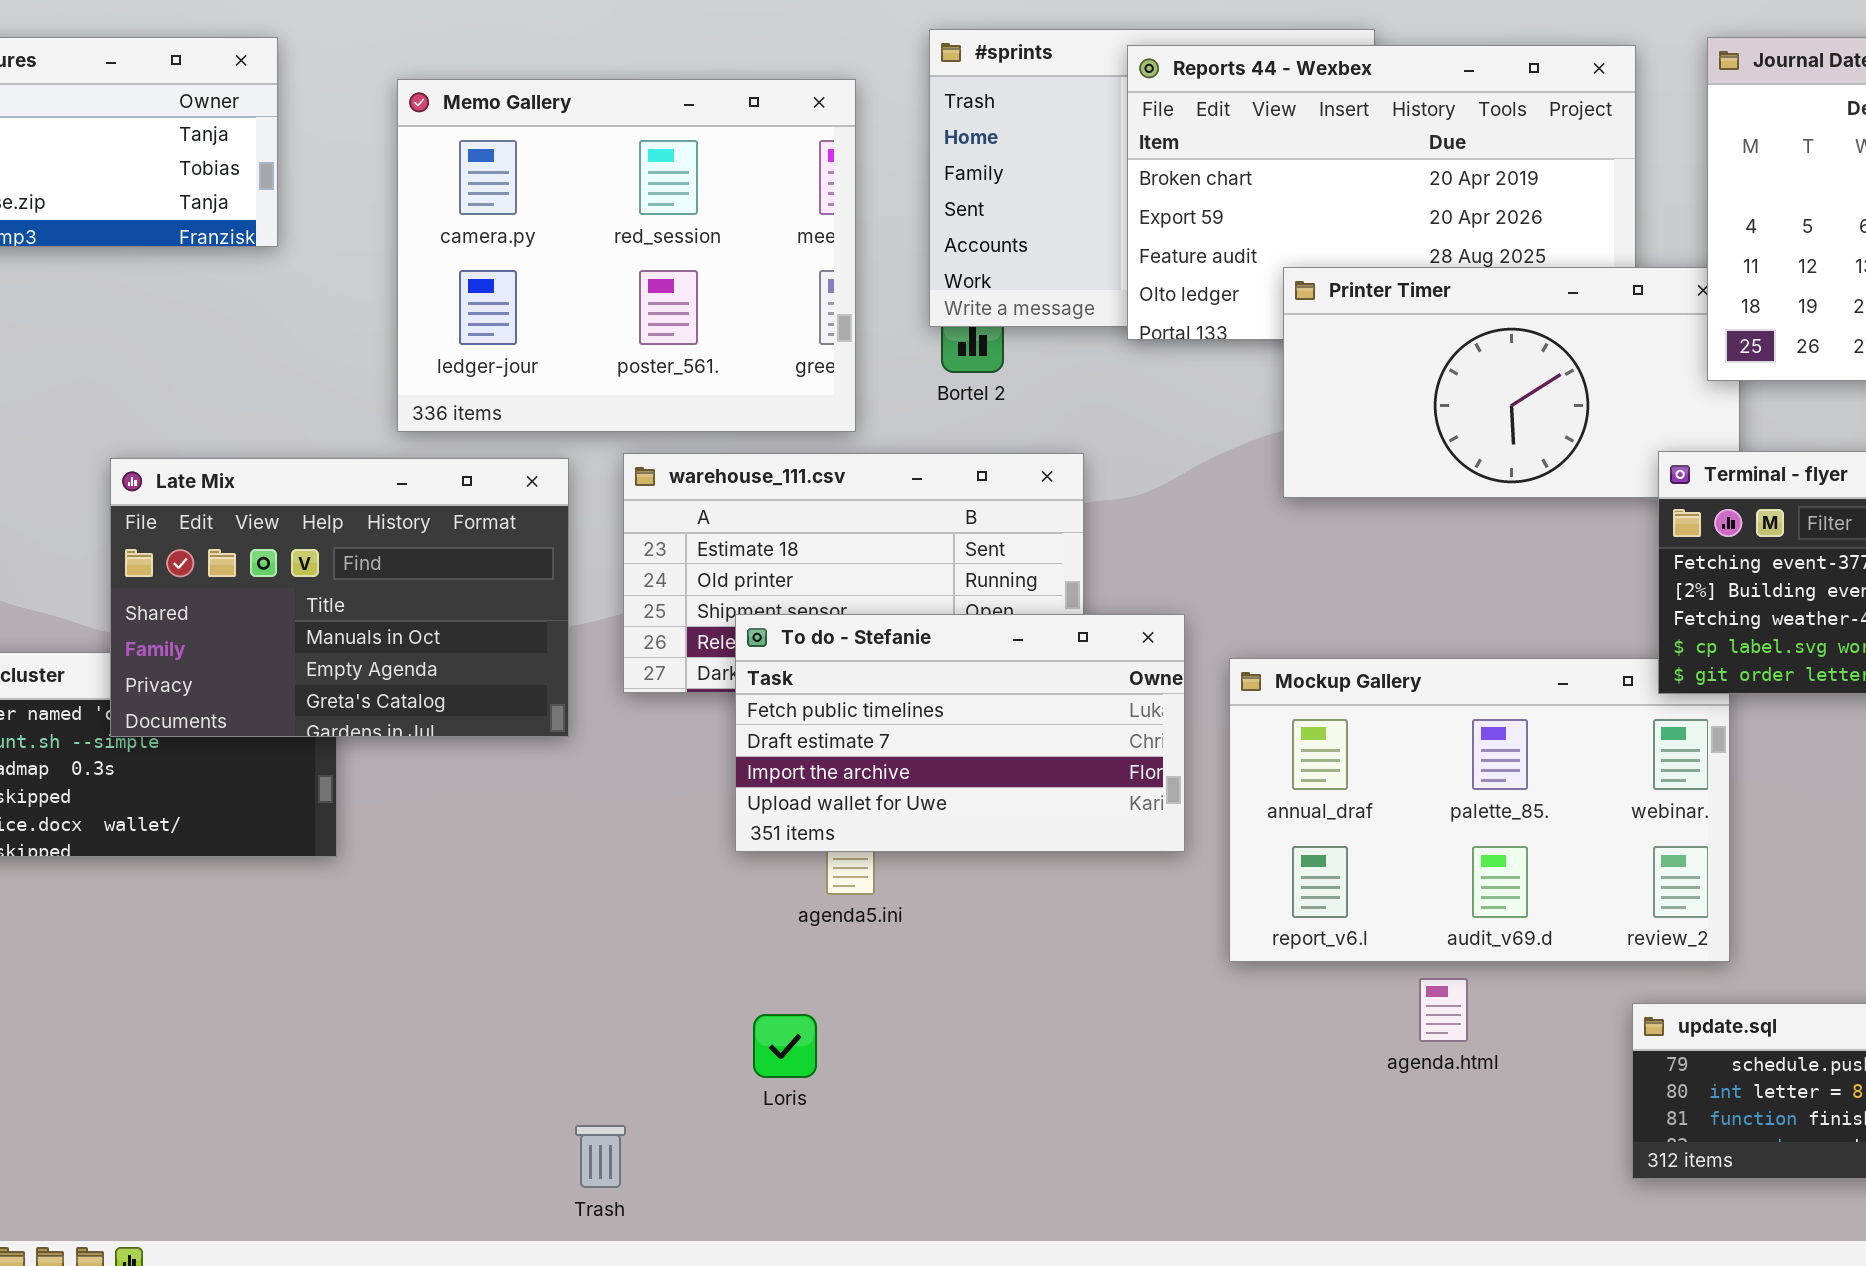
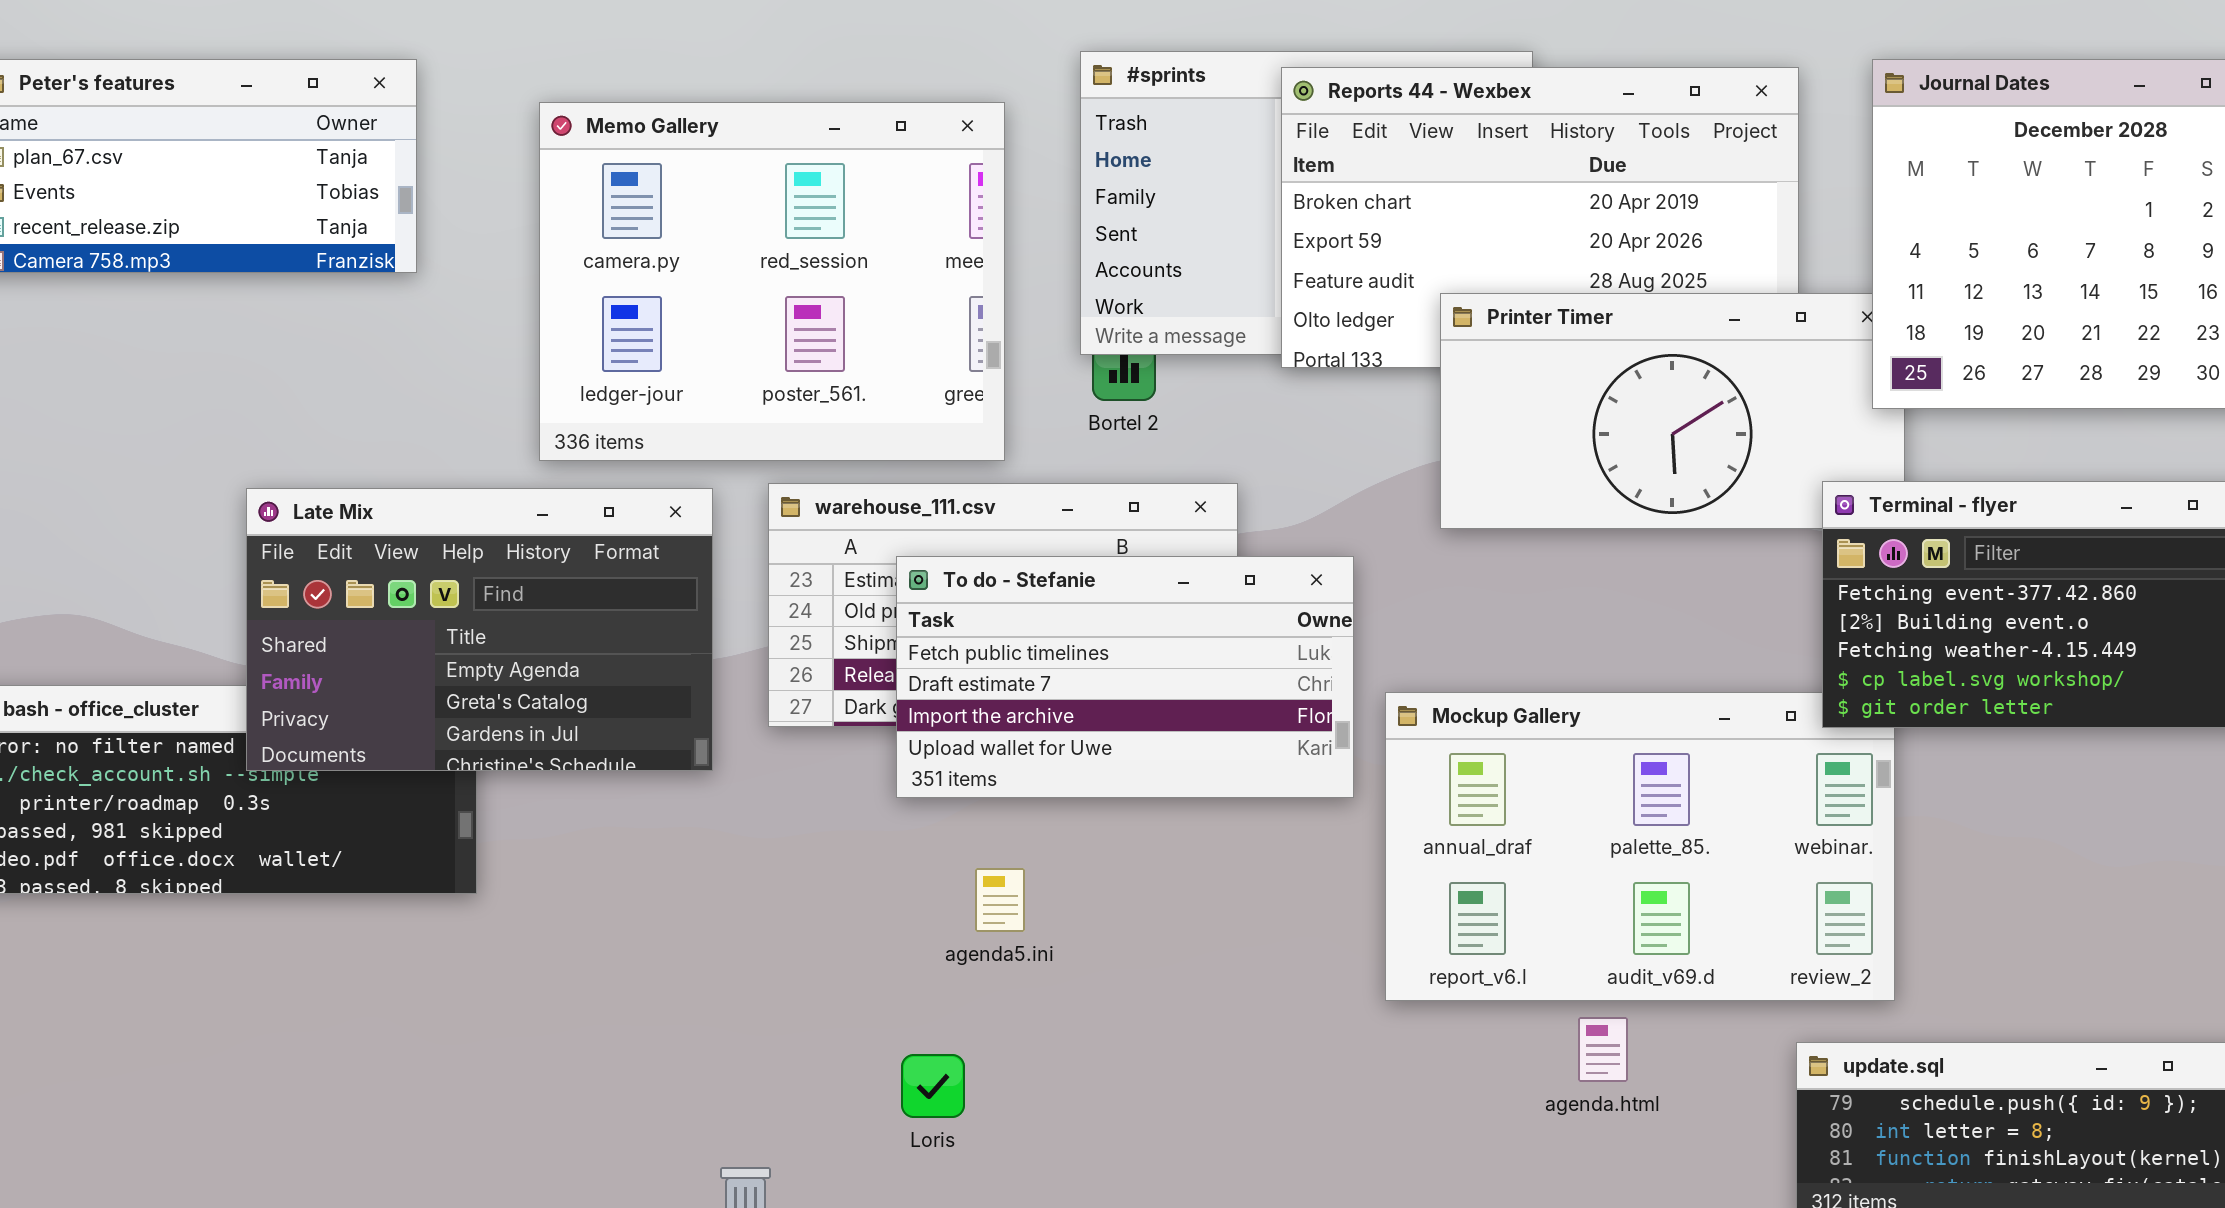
Late Mix: [110,458,569,737] -> [246,488,713,771], scrolled down 1 row
To do - Stefanie: [735,614,1185,852] -> [896,556,1354,798], moved

